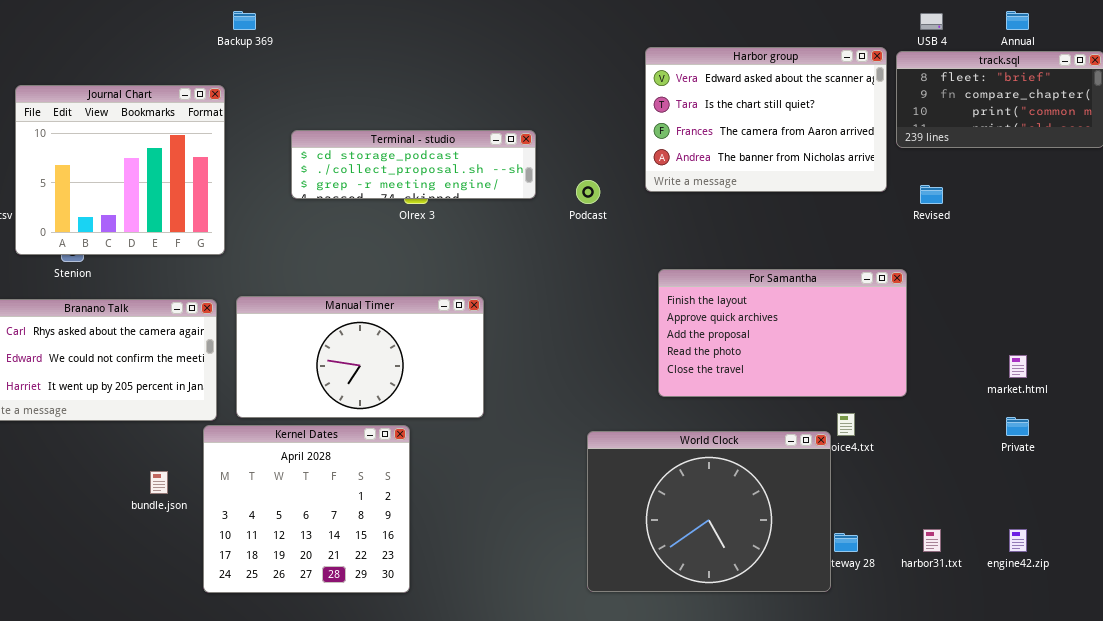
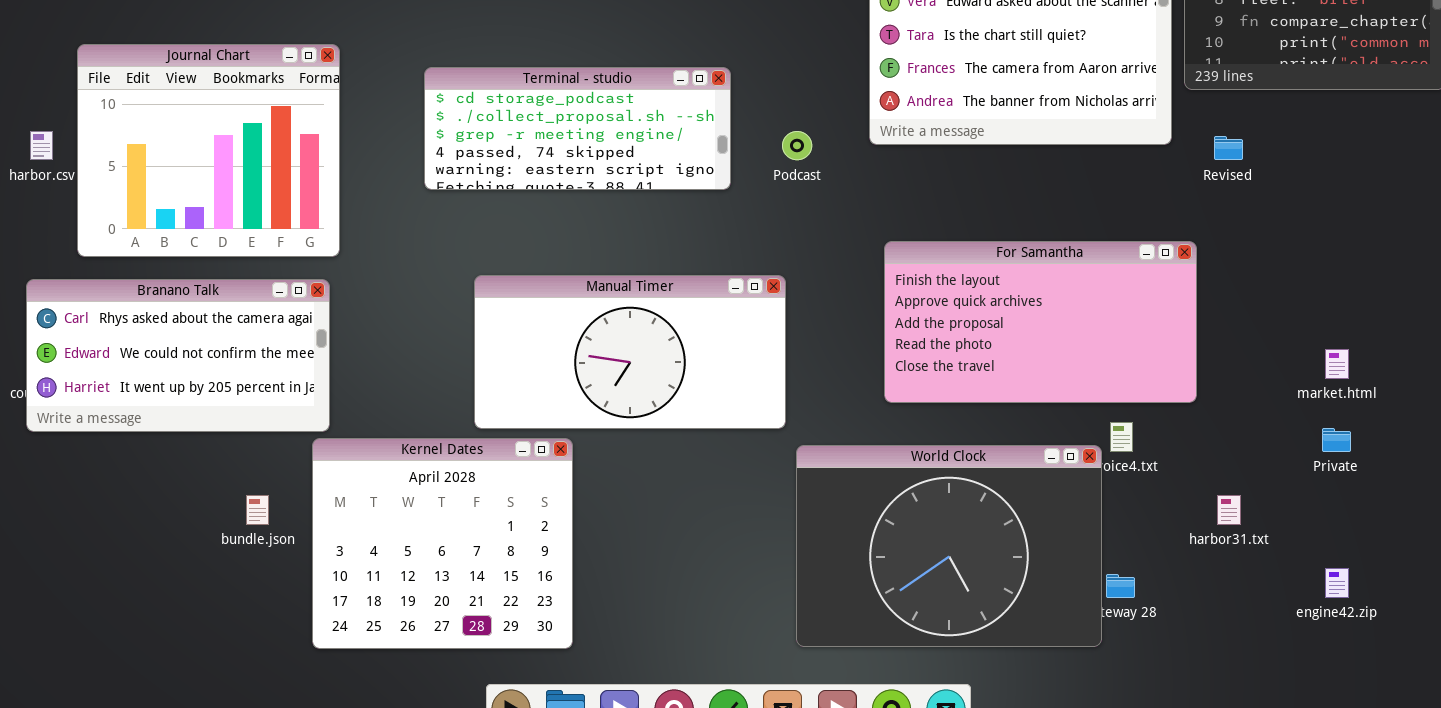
Journal Chart: [15,85,225,255] -> [77,44,340,257], moved
Terminal - studio: [291,130,536,199] -> [424,67,731,190], resized
Manual Timer: [236,296,484,418] -> [474,275,786,429], moved
harbor31.txt: [923,529,941,552] -> [1217,495,1241,525], moved

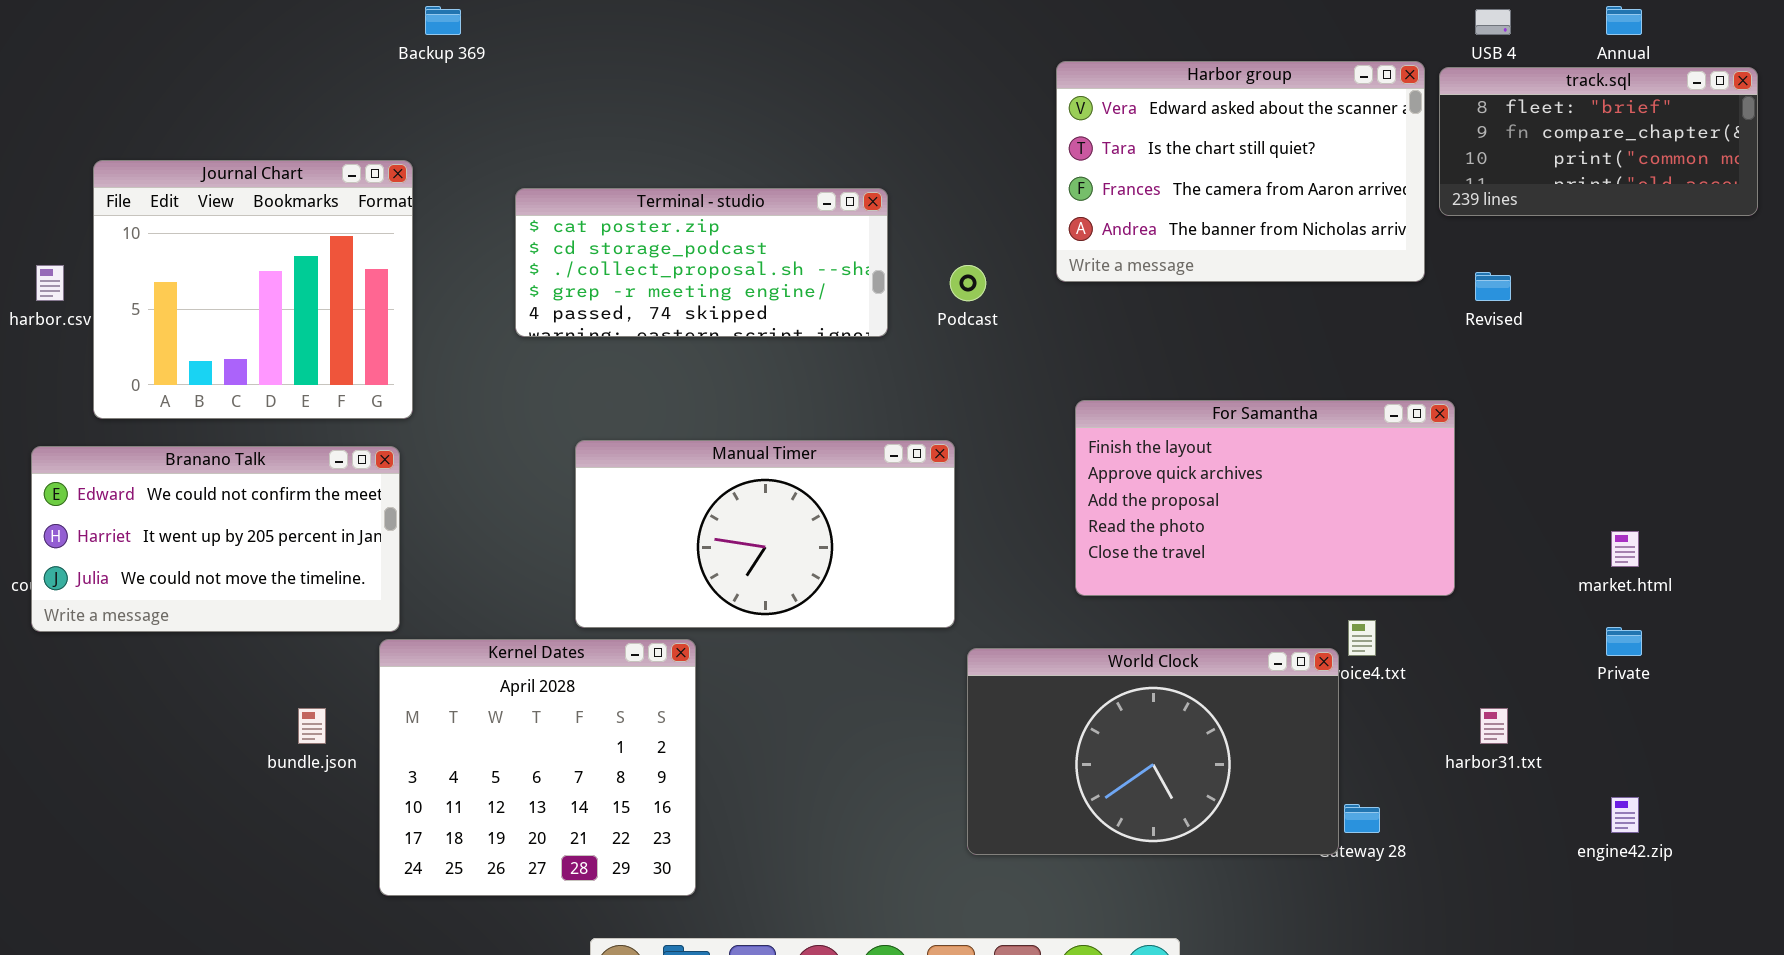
Terminal - studio: [424,67,731,190] -> [515,188,888,337], scrolled up 1 row
Branano Talk: [26,279,330,432] -> [31,446,400,632], scrolled down 1 row
World Clock: [796,445,1102,647] -> [967,648,1339,855], resized

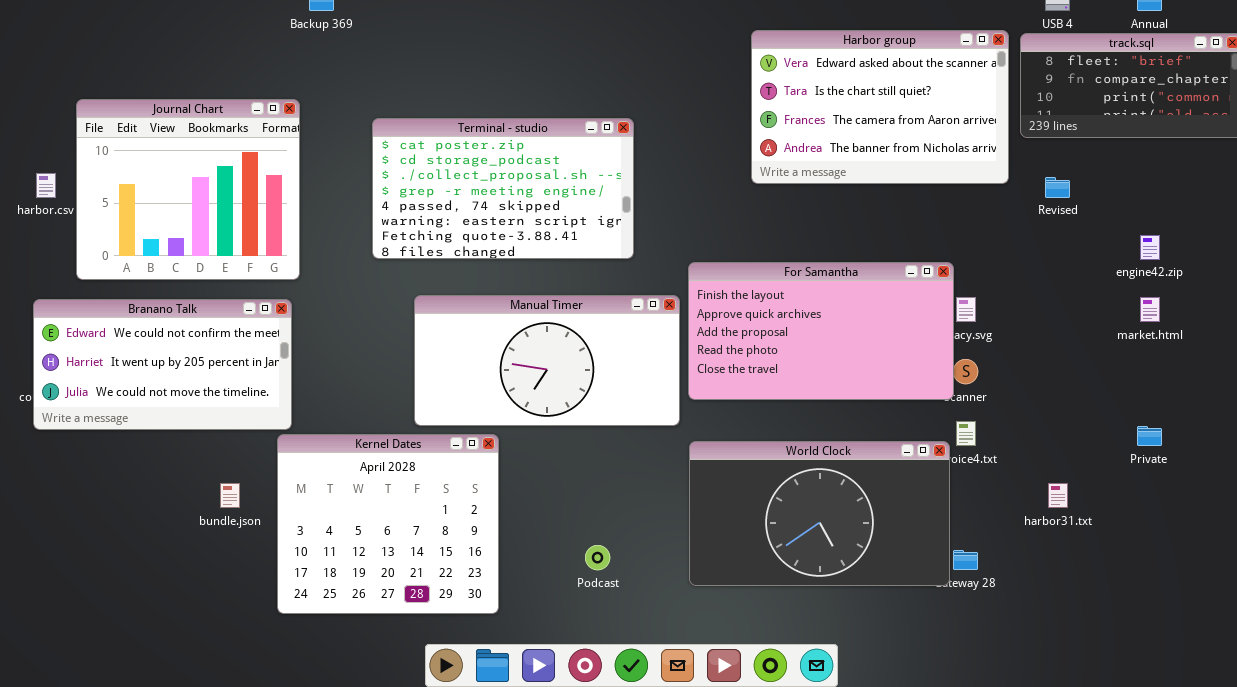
Terminal - studio: [515,188,888,337] -> [372,118,634,259], resized
Podcast: [950,265,986,301] -> [585,545,610,570], moved
For Samantha: [1075,400,1455,596] -> [688,262,954,400], moved
market.html: [1611,531,1639,567] -> [1140,297,1160,322], moved
engine42.zip: [1611,797,1639,833] -> [1140,235,1160,260], moved

